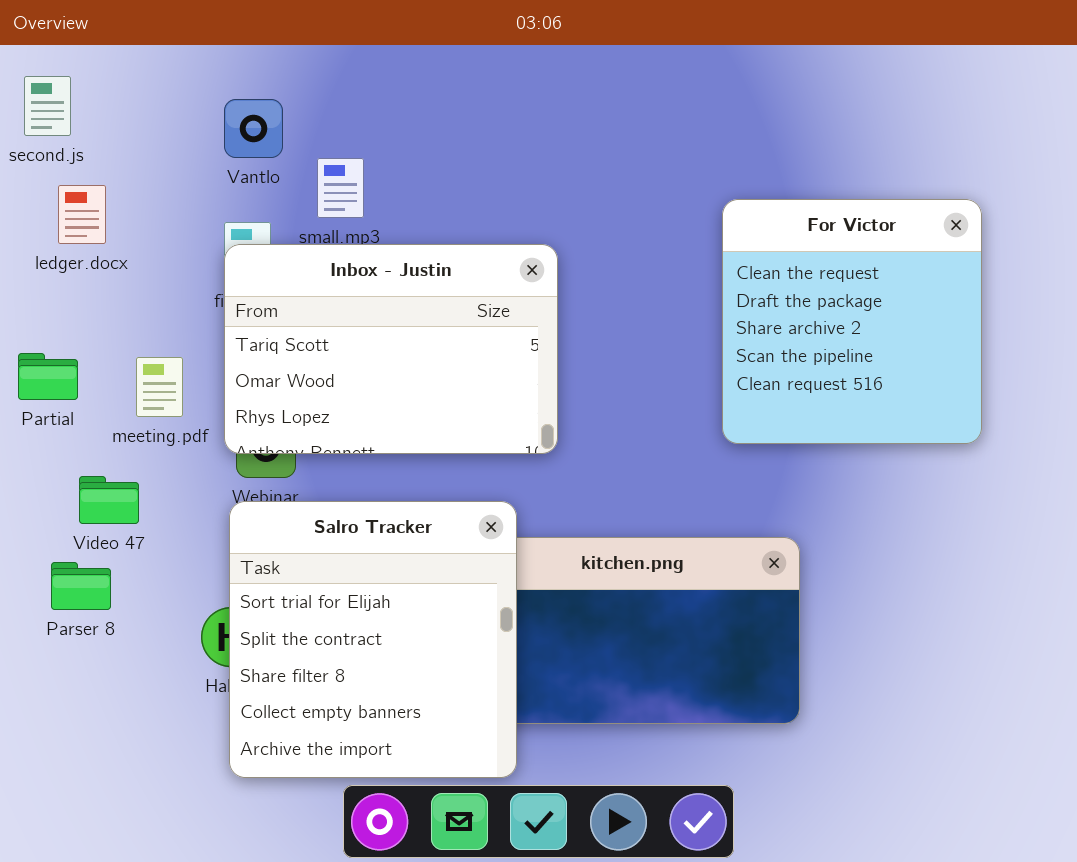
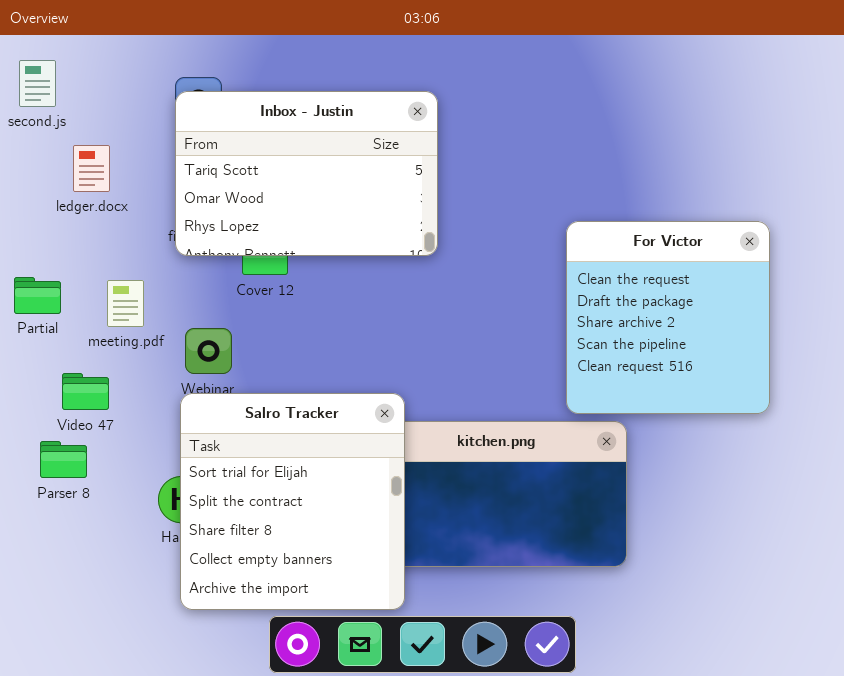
ledger.docx: [58,185,106,244] -> [73,145,110,192], moved
For Victor: [722,199,982,444] -> [566,221,770,414], moved
Inbox - Justin: [224,244,558,454] -> [175,91,438,256], moved

